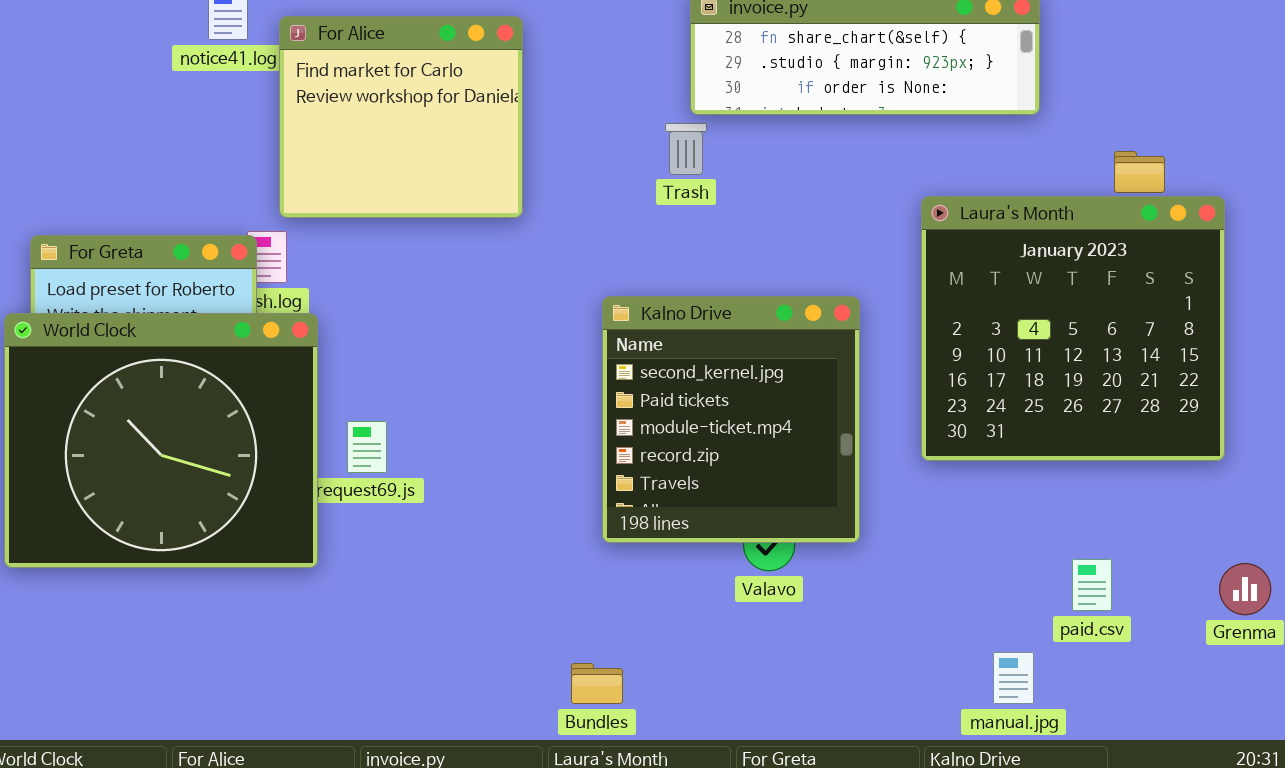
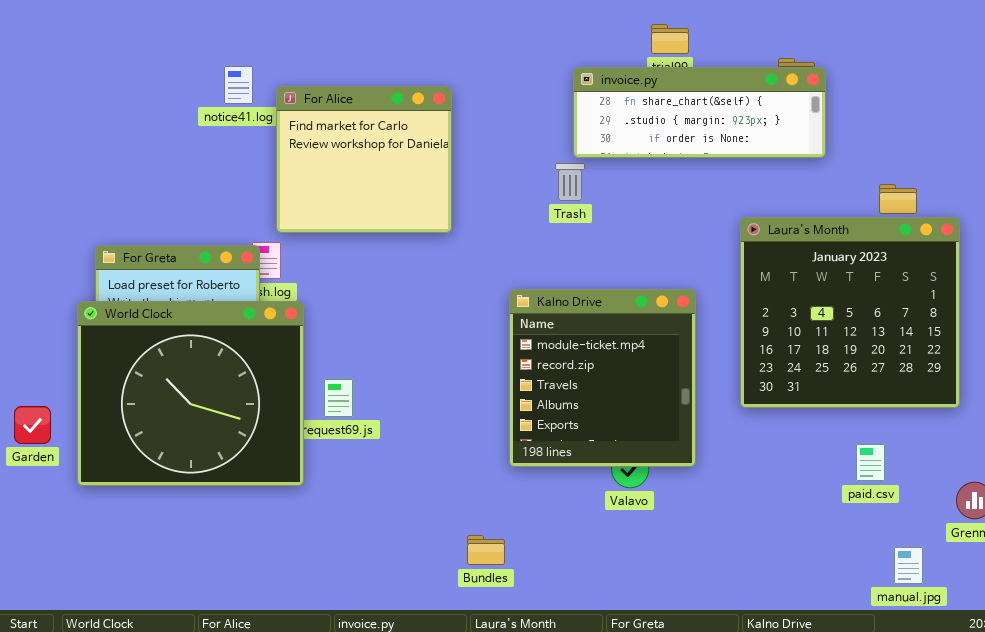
Kalno Drive: [602,296,860,543] -> [509,289,696,467], scrolled down 2 rows
paid.csv: [1072,559,1112,611] -> [856,444,885,481], moved
manual.jpg: [993,652,1034,704] -> [894,547,923,584], moved
Bundles: [571,663,623,704] -> [467,535,505,565], moved

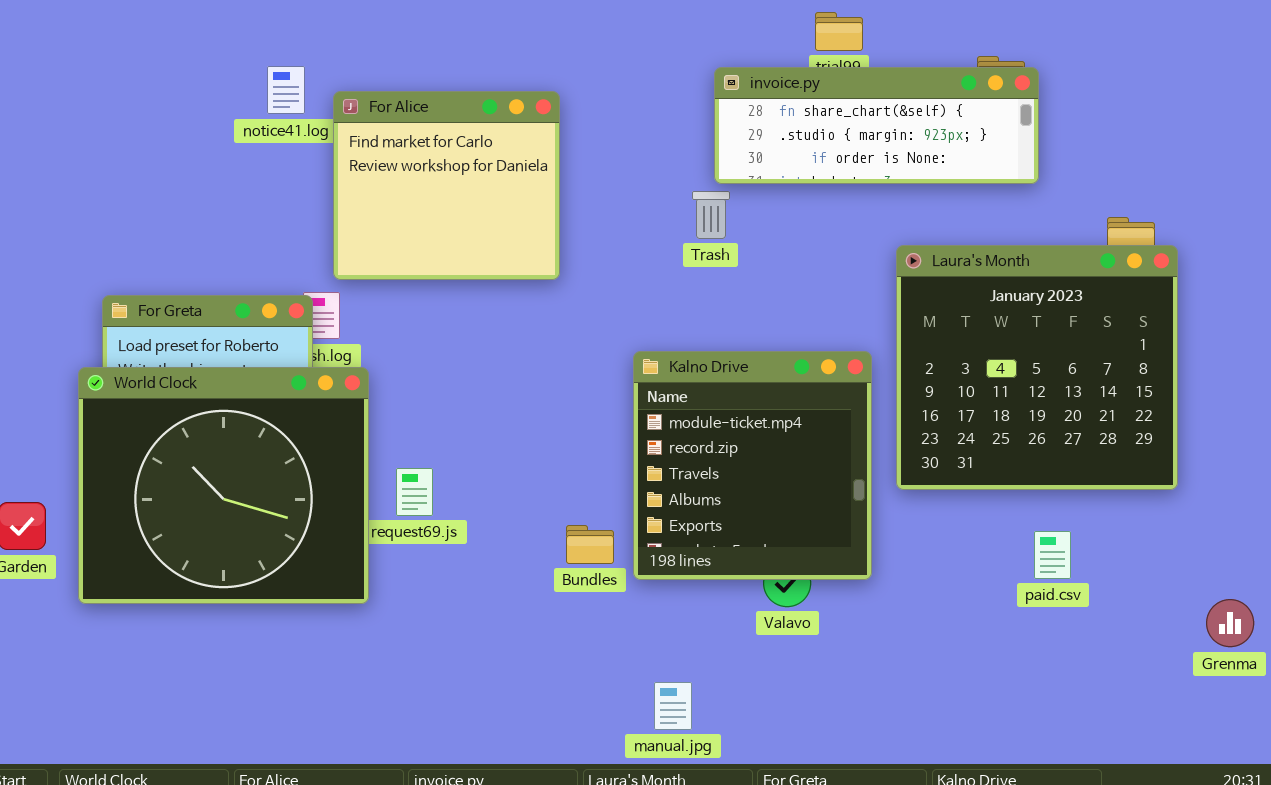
Laura's Month: [740,217,960,408] -> [896,245,1178,490], moved
paid.csv: [856,444,885,481] -> [1034,531,1071,579], moved
Bundles: [467,535,505,565] -> [566,525,614,564], moved
manual.jpg: [894,547,923,584] -> [654,682,692,730], moved

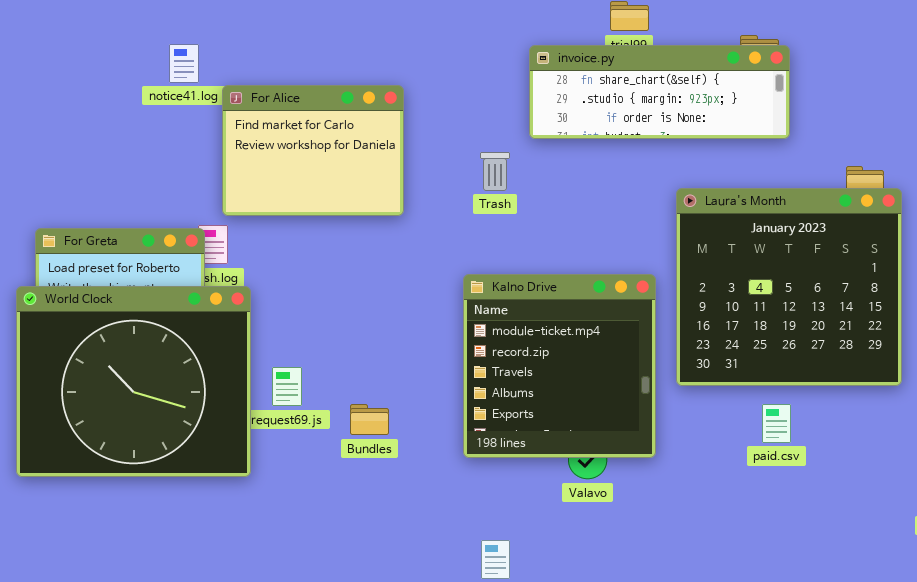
For Alice: [333,91,560,280] -> [222,85,404,216], resized
Trash: [692,191,730,239] -> [480,152,510,191], moved
Bundles: [566,525,614,564] -> [350,404,389,435], moved
paid.csv: [1034,531,1071,579] -> [762,404,791,443], moved

